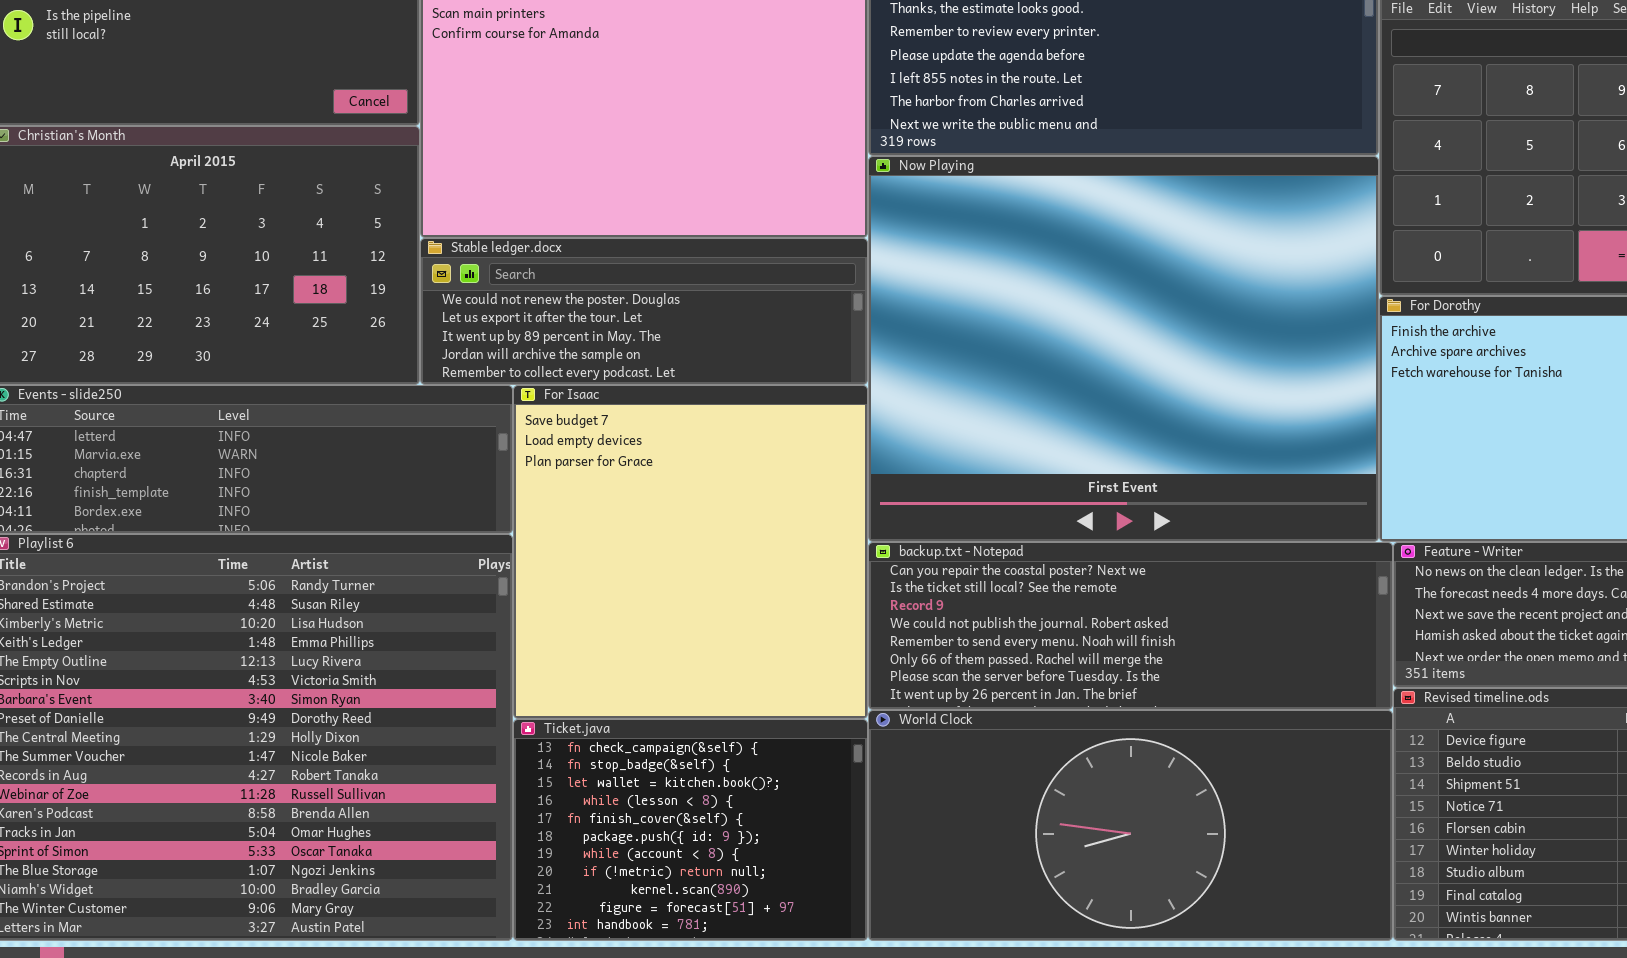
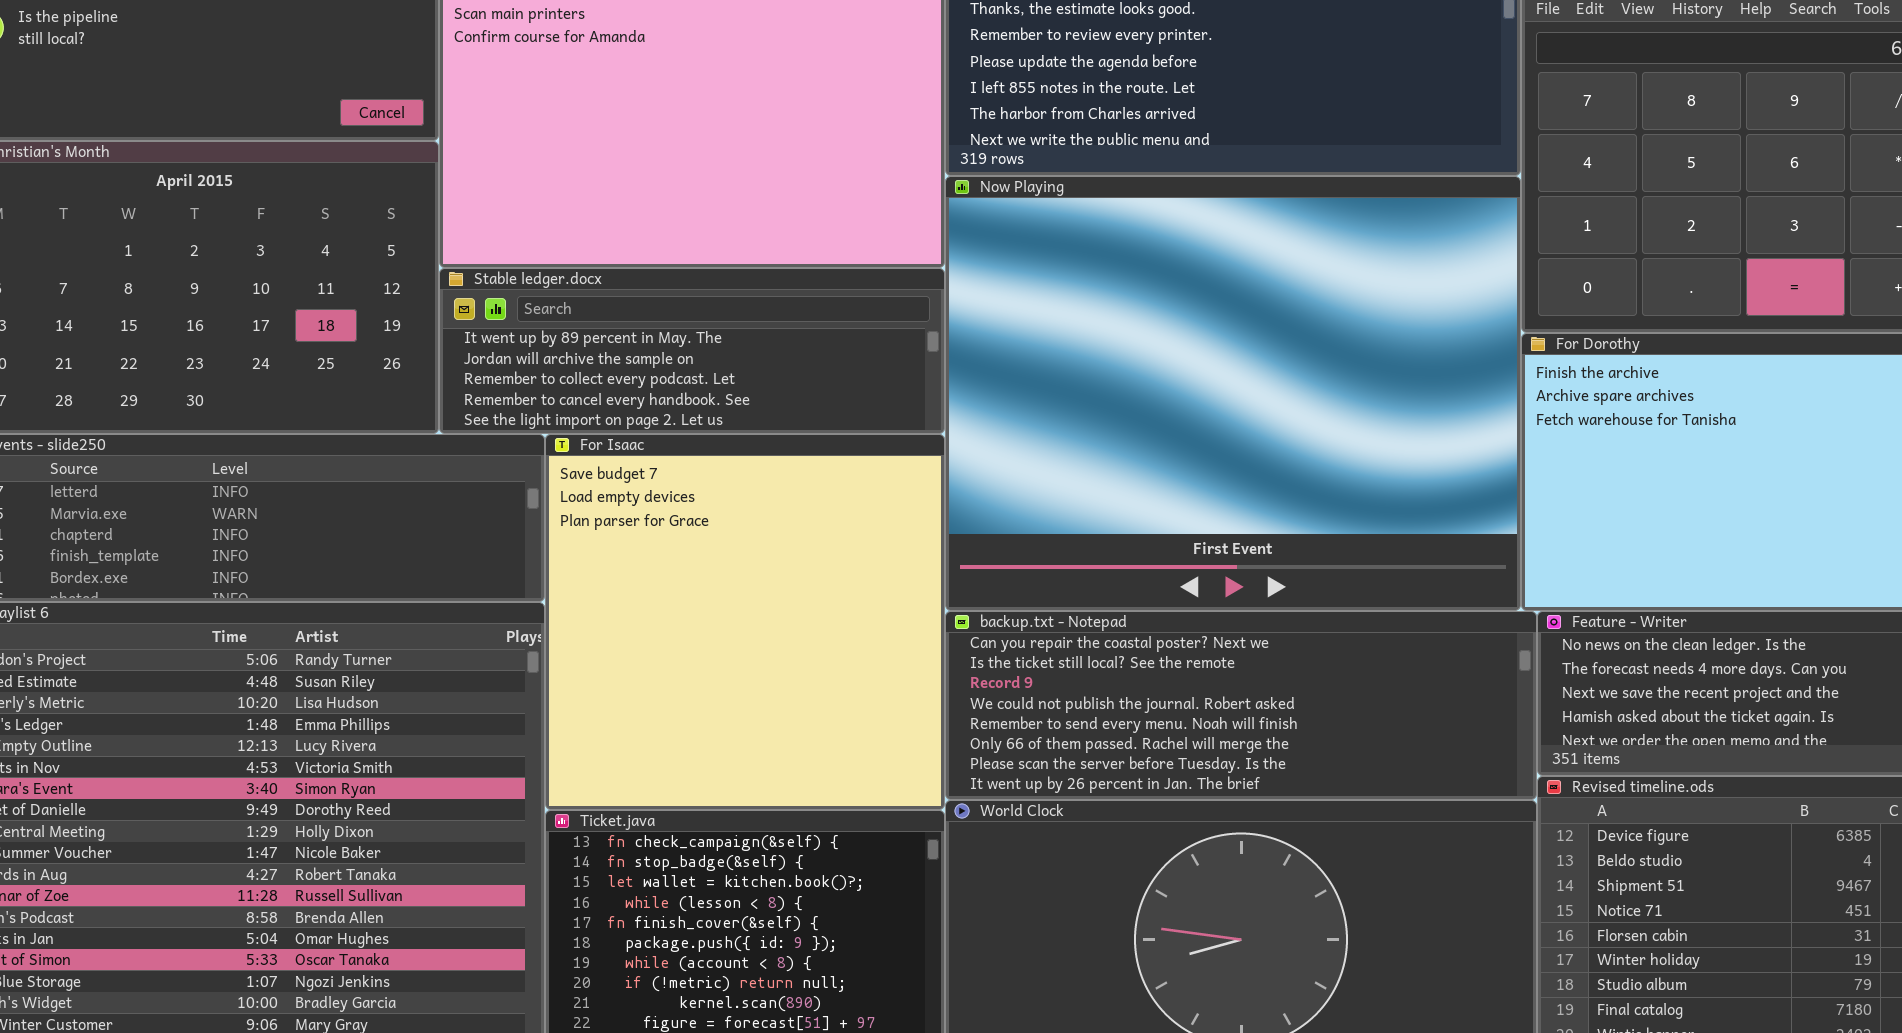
Stable ledger.docx: [420,238,868,385] -> [439,268,945,434], scrolled down 2 rows

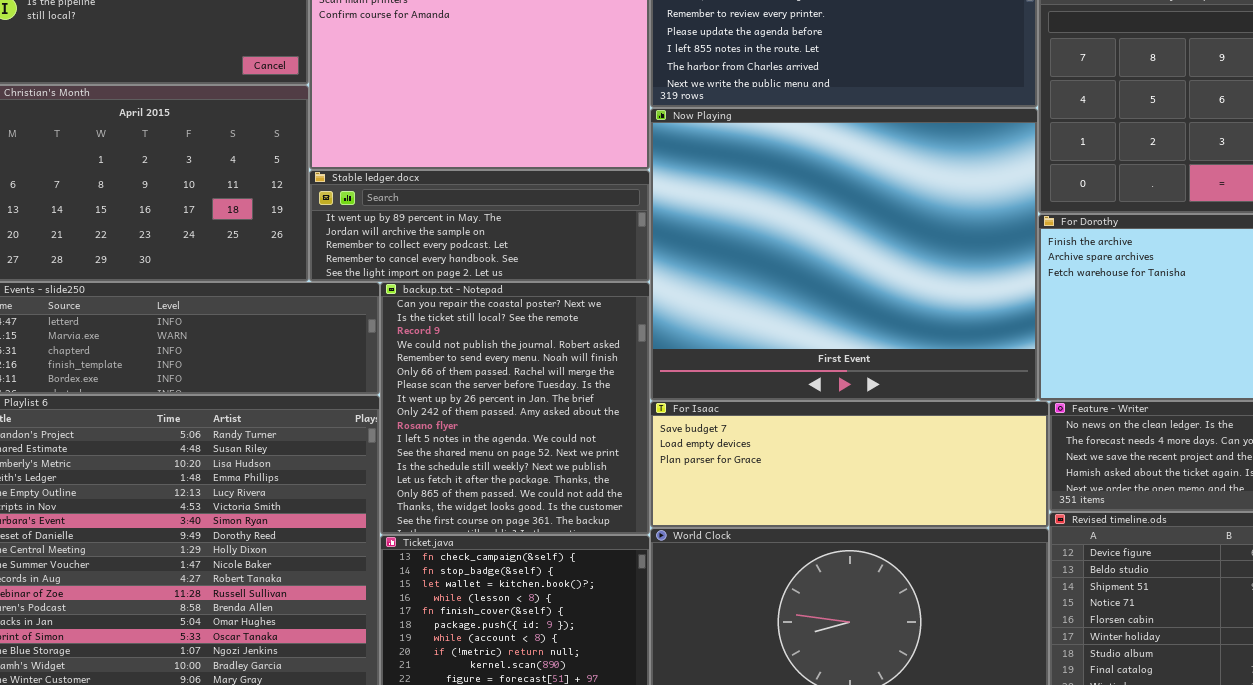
For Isaac: [545,434,945,810] -> [650,401,1049,528], moved, resized
backup.txt - Notepad: [945,611,1537,800] -> [380,282,650,535], moved, resized

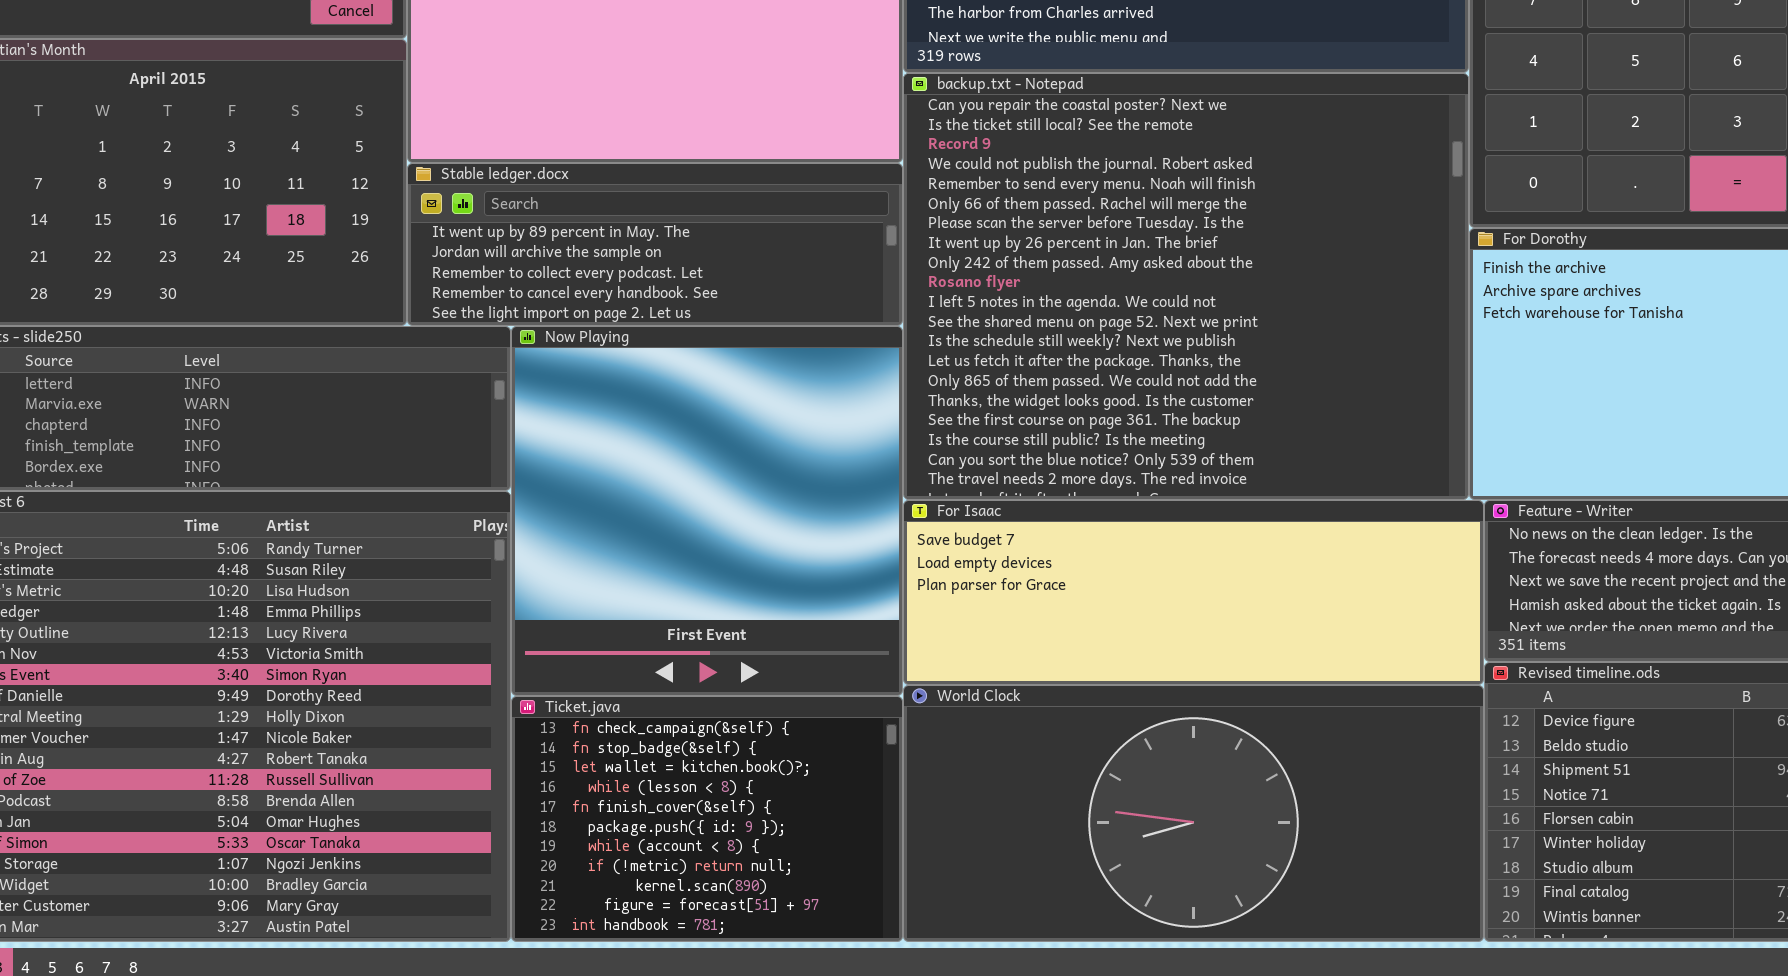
Now Playing: [650,108,1038,401] -> [511,326,903,696], moved, resized
backup.txt - Notepad: [380,282,650,535] -> [903,73,1469,500], moved, resized

